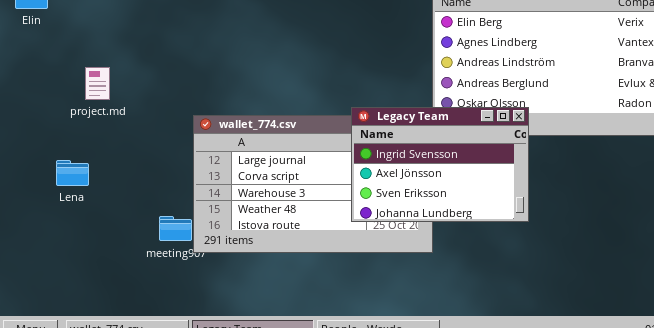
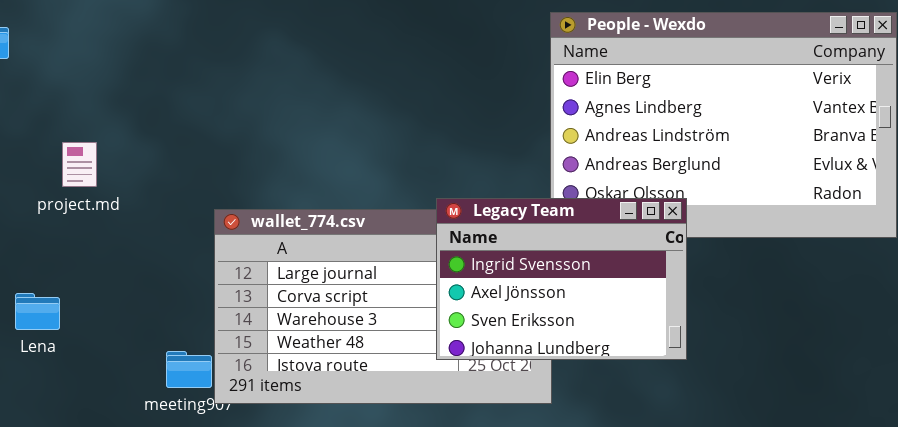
Lena: [56,160,89,186] -> [15,293,60,330], moved

